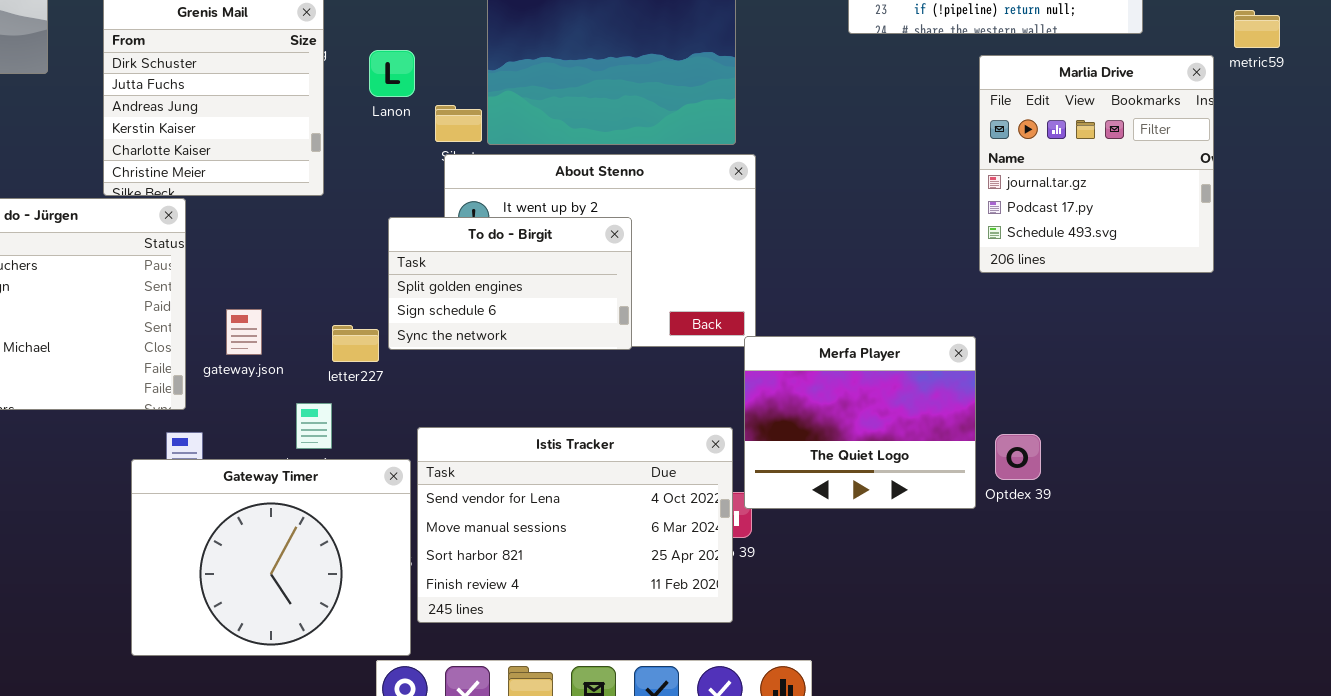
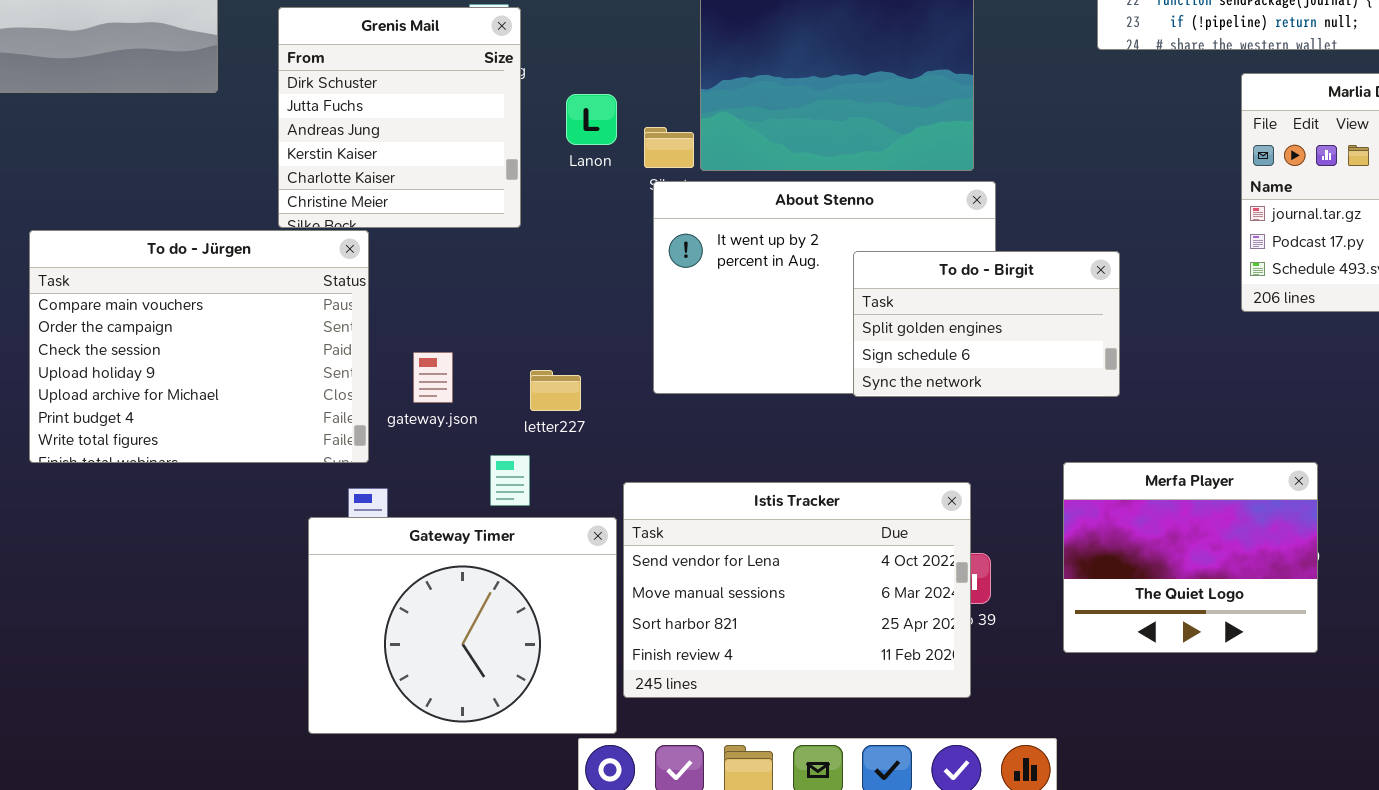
Lanon: [369,50,415,97] -> [566,94,617,145], moved
To do - Birgit: [388,217,632,350] -> [853,251,1120,397], moved
Merfa Player: [744,336,976,509] -> [1063,462,1318,653], moved

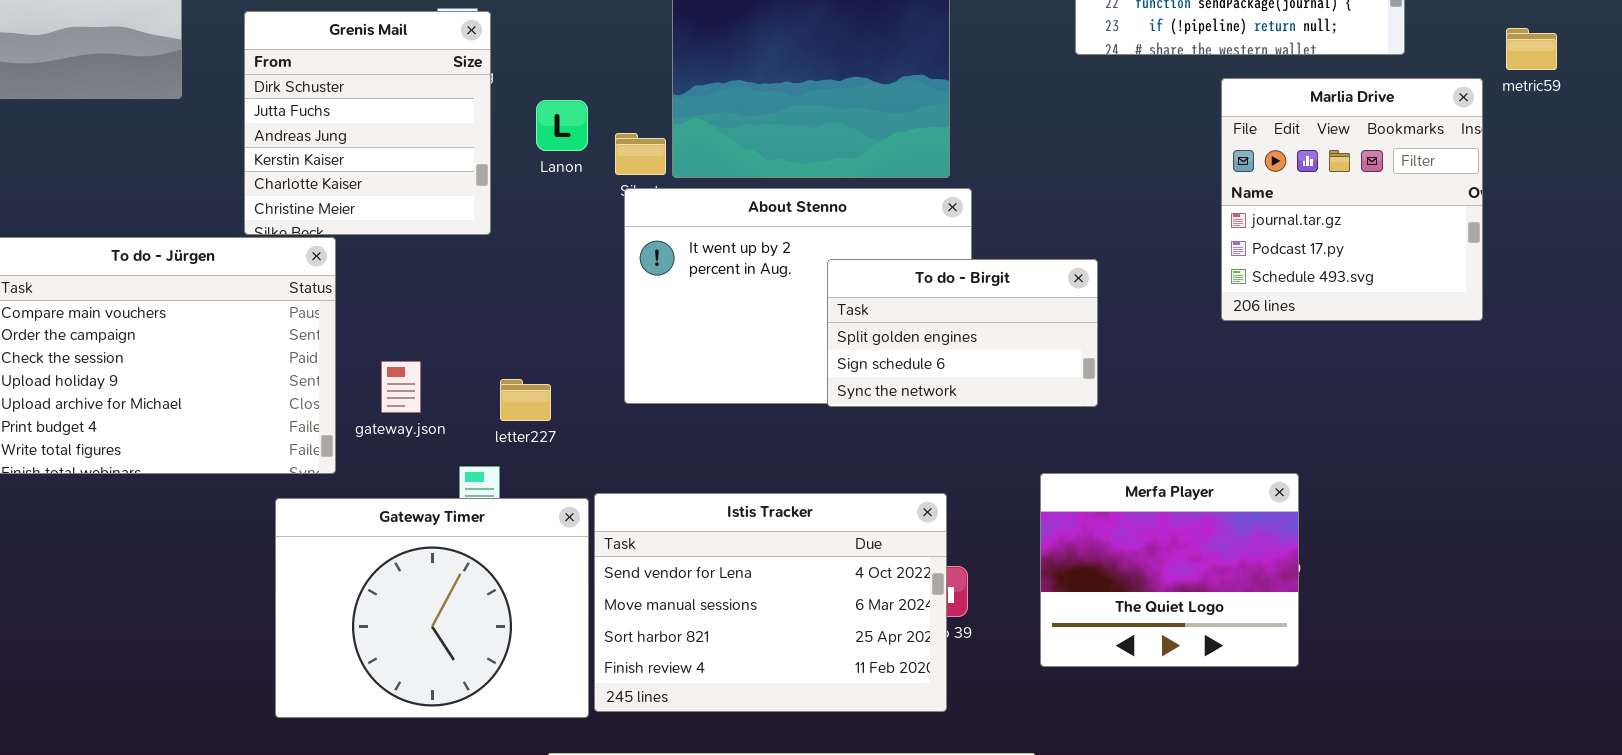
Gateway Timer: [308,517,617,734] -> [275,498,589,718], moved

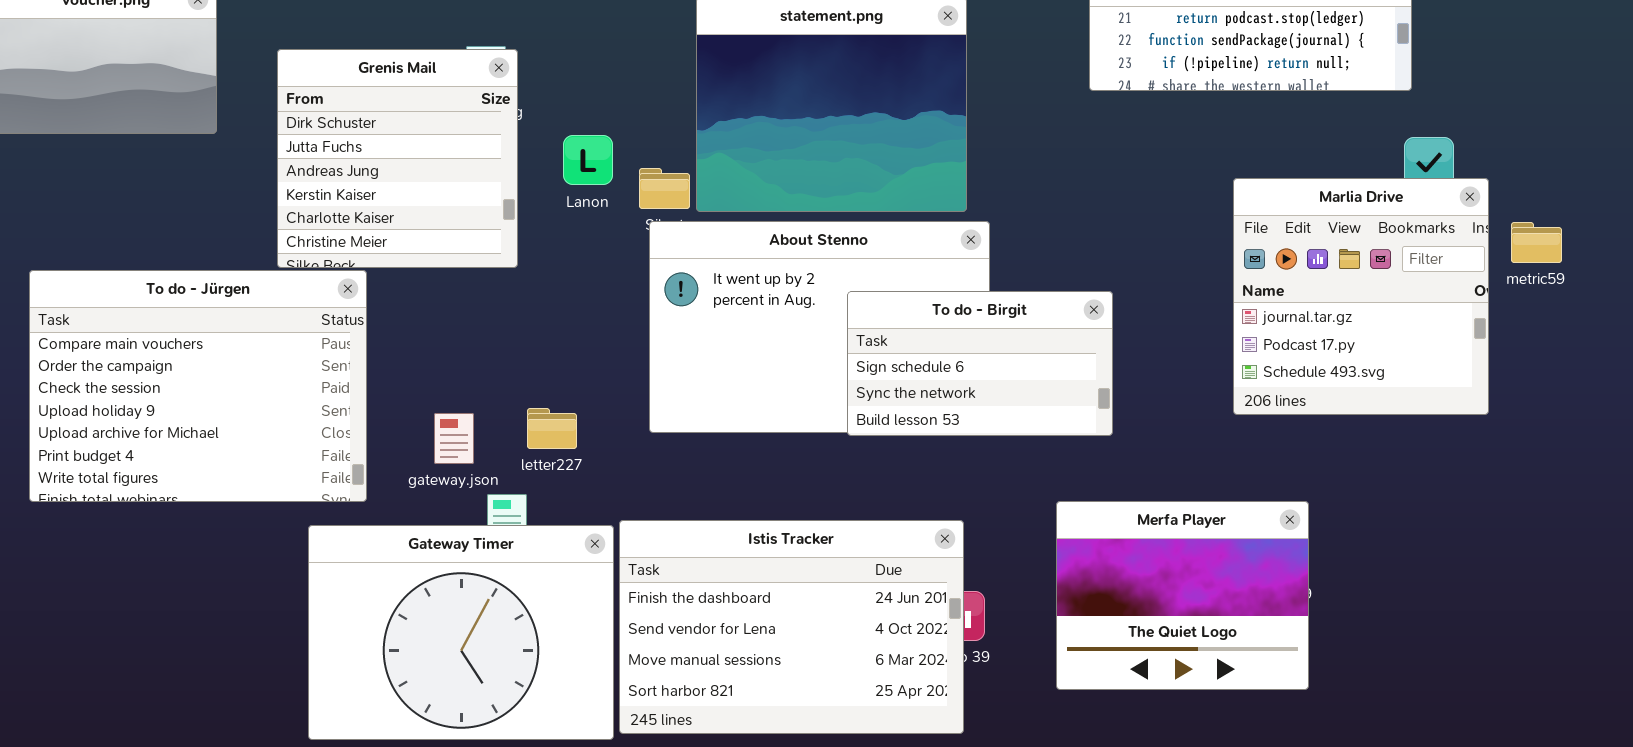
metric59: [1506,28,1557,70] -> [1511,222,1562,263], moved
Marlia Drive: [1221,78,1483,321] -> [1233,178,1489,415], moved
To do - Birgit: [827,259,1098,407] -> [847,291,1113,436], scrolled down 1 row
gateway.json: [381,361,421,413] -> [434,413,474,464], moved
Istis Tracker: [594,493,947,712] -> [619,520,964,734], scrolled up 1 row

